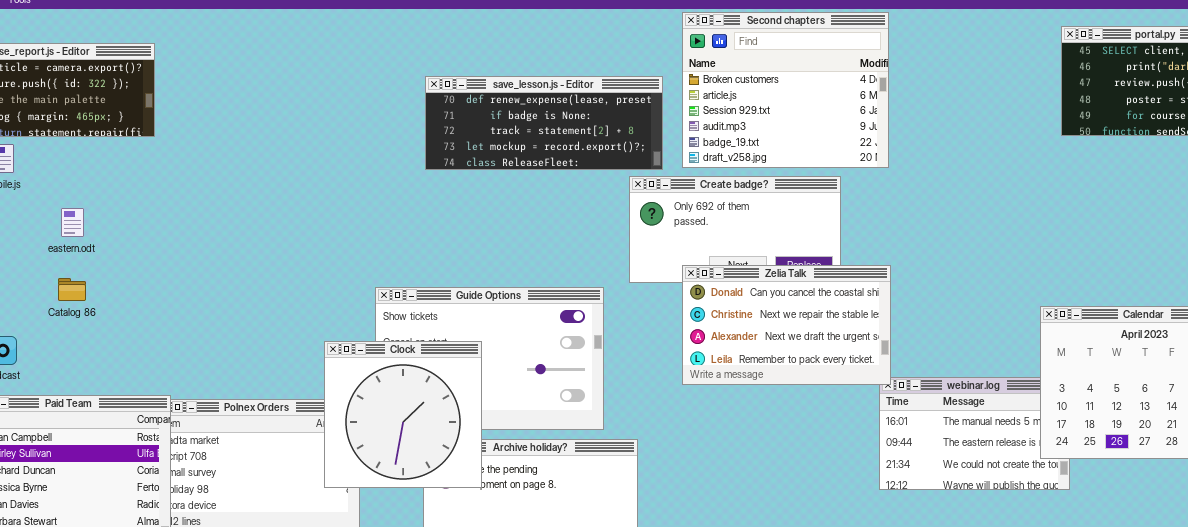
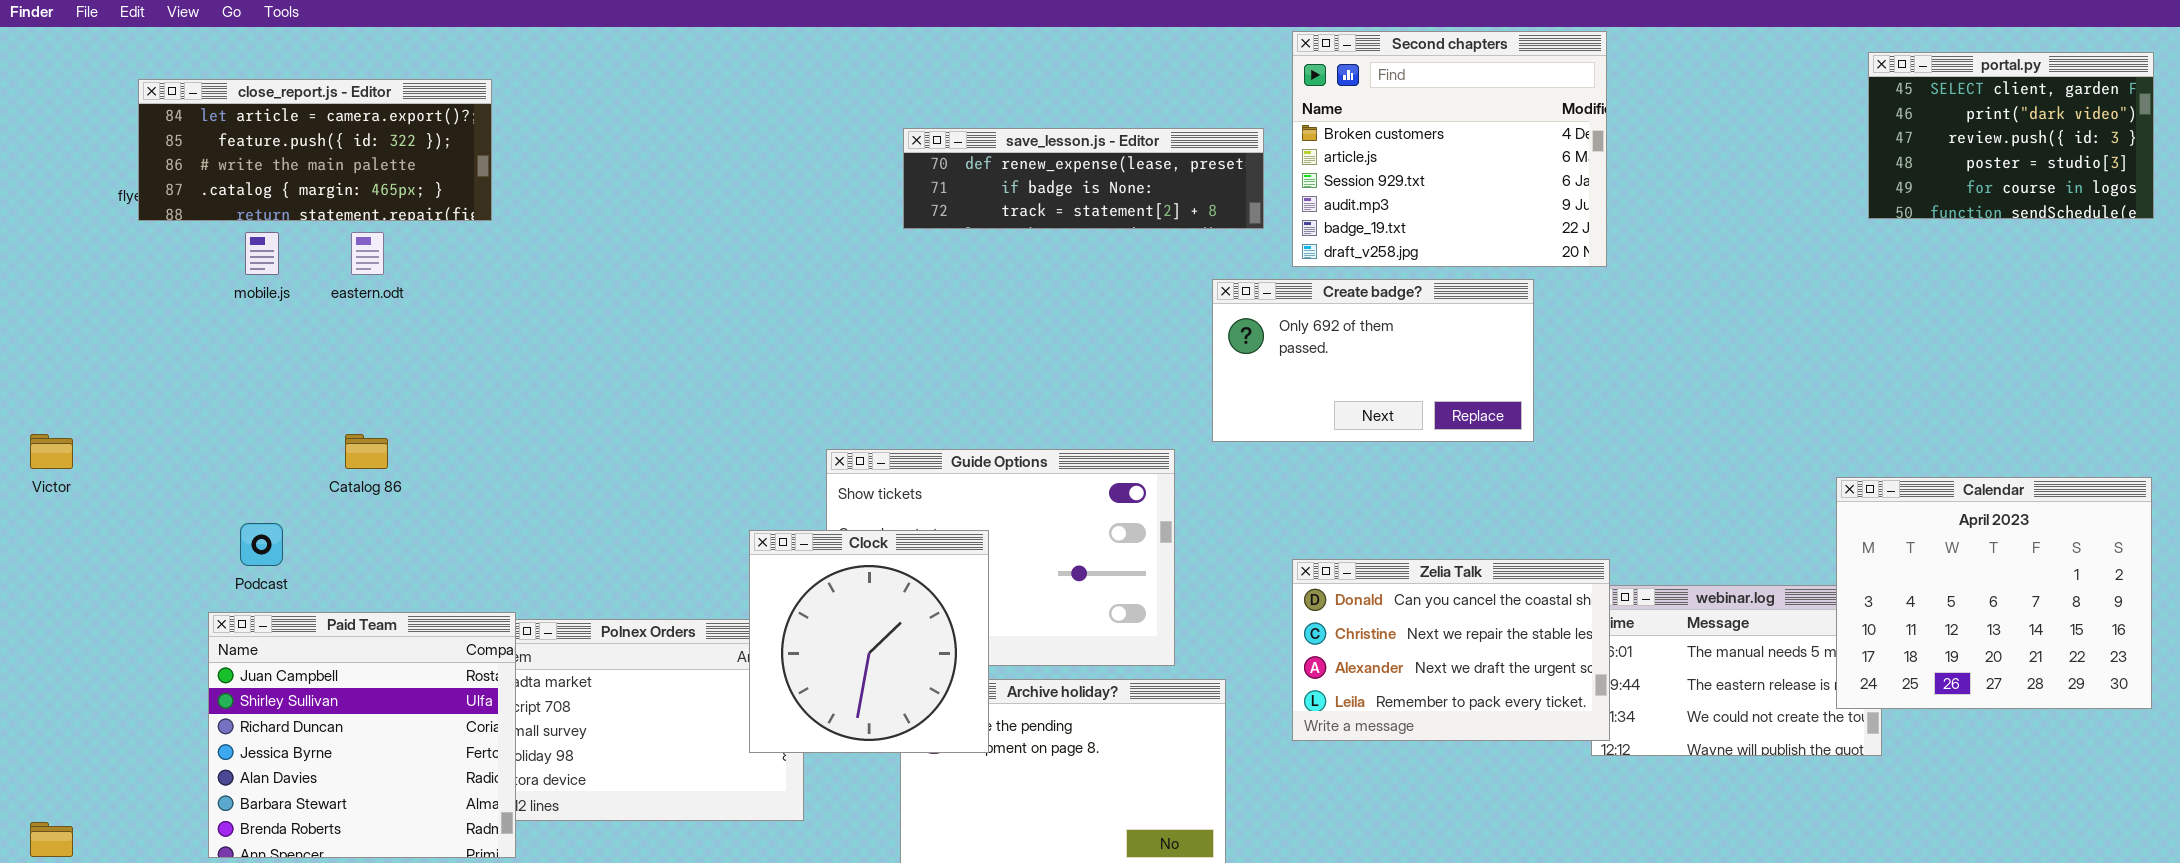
save_lesson.js - Editor: [425,76,663,170] -> [903,128,1264,229], resized
eastern.odt: [61,208,84,237] -> [351,232,384,275], moved
Zelia Talk: [682,265,891,385] -> [1292,559,1610,741], moved

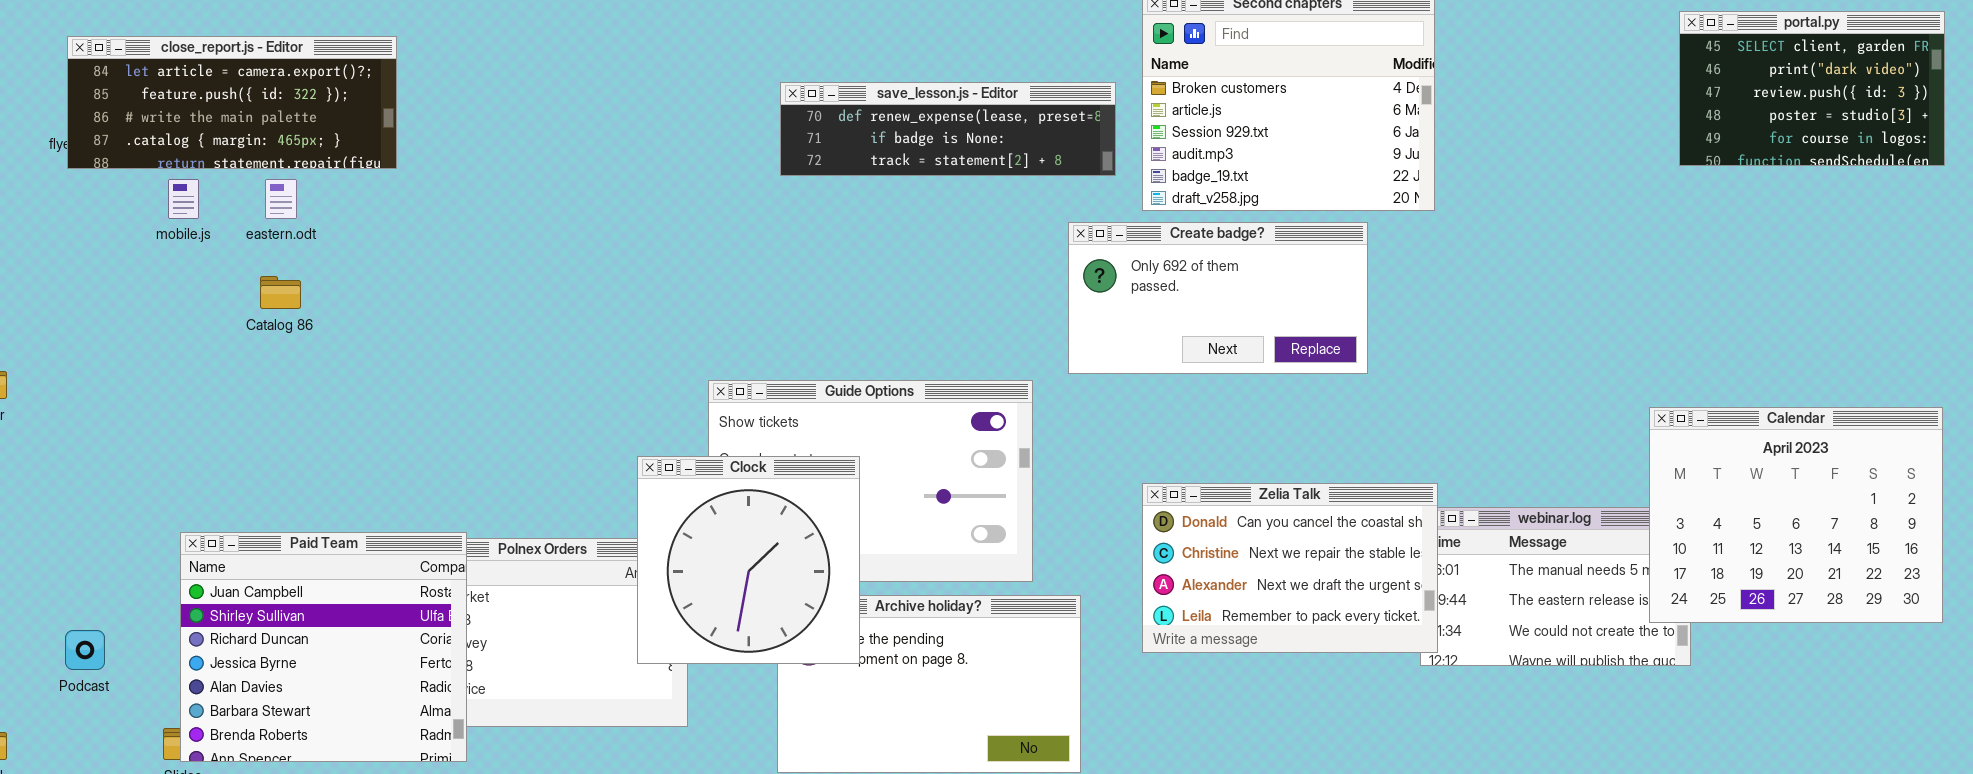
Catalog 86: [345,434,388,469] -> [260,276,301,309], moved
Podcast: [240,523,283,566] -> [65,630,105,670], moved
Paid Team: [208,612,516,858] -> [180,532,467,762], moved

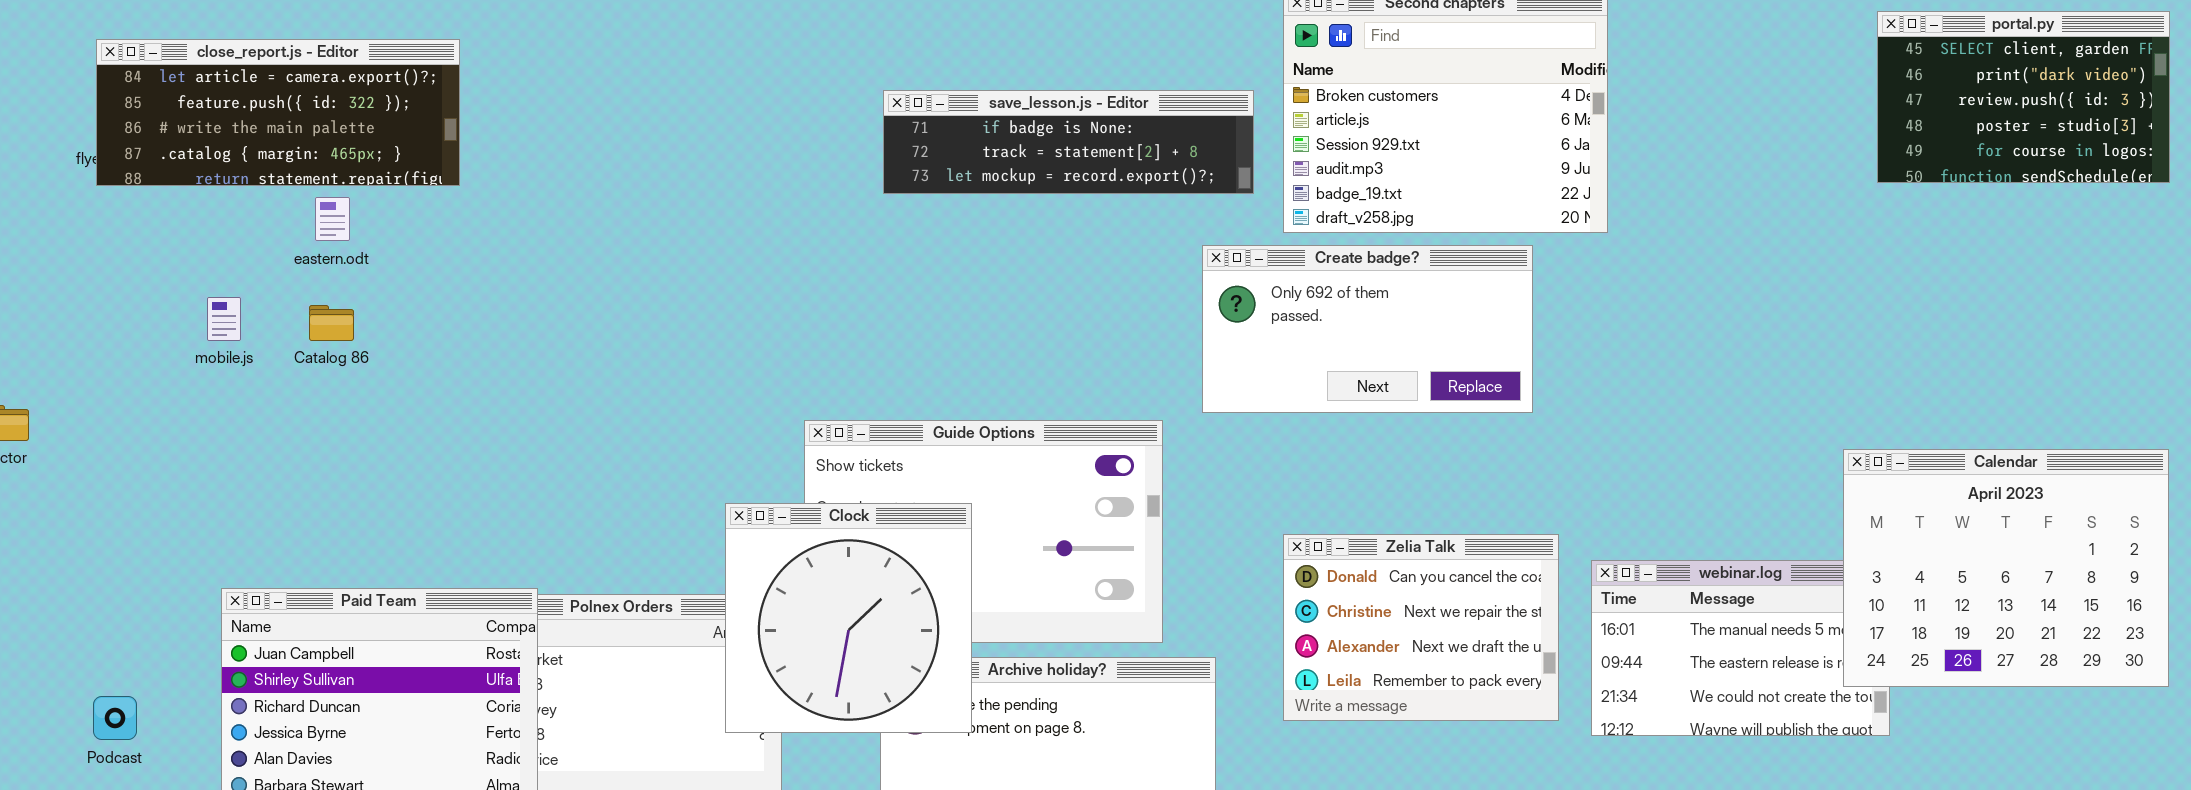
save_lesson.js - Editor: [780,82,1116,176] -> [883,90,1254,194], scrolled down 1 row
mobile.js: [168,179,199,219] -> [207,297,241,341], moved
Zelia Talk: [1142,483,1438,653] -> [1283,534,1559,721], resized

